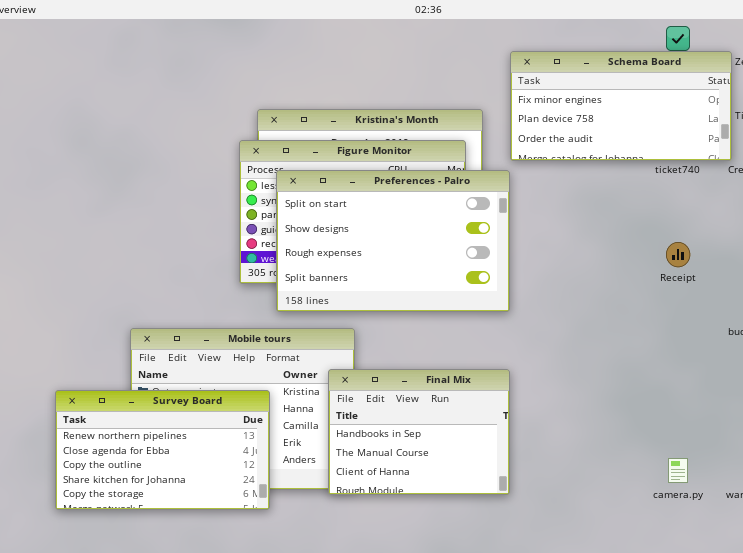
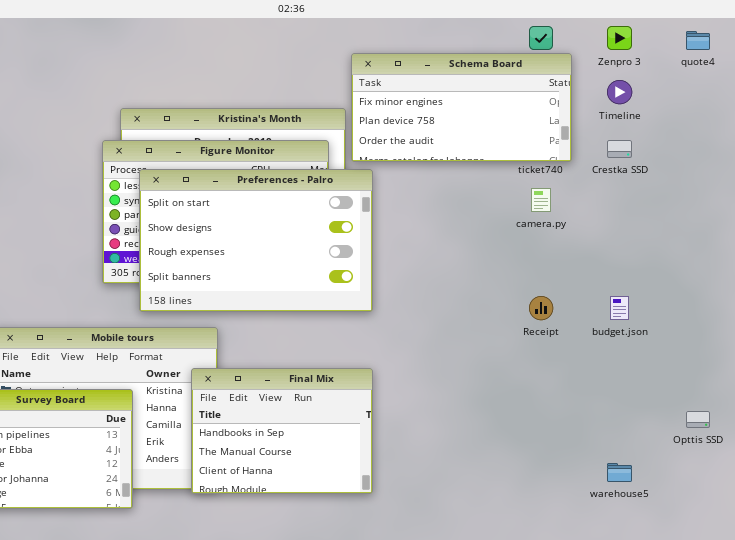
Schema Board: [510,51,732,161] -> [351,53,572,162], moved
Receipt: [666,242,690,267] -> [529,296,553,320], moved
camera.py: [668,458,688,483] -> [531,188,551,212], moved

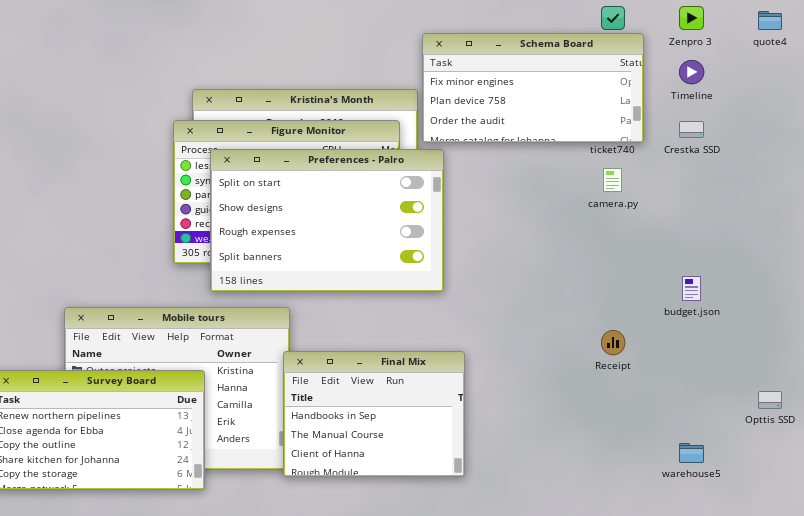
Receipt: [529,296,553,320] -> [601,330,625,355], moved
Final Mix: [191,368,373,494] -> [283,351,465,477], moved

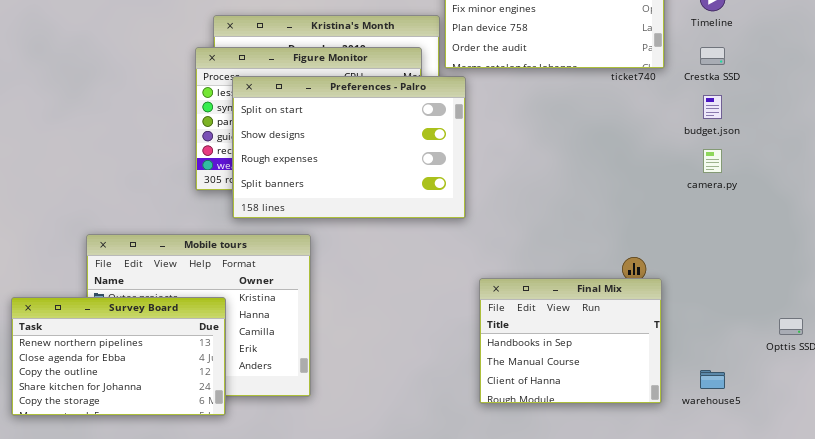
camera.py: [603,168,622,192] -> [703,149,722,173], moved
budget.json: [682,276,701,301] -> [703,95,722,119], moved
Final Mix: [283,351,465,477] -> [479,278,662,404], moved

